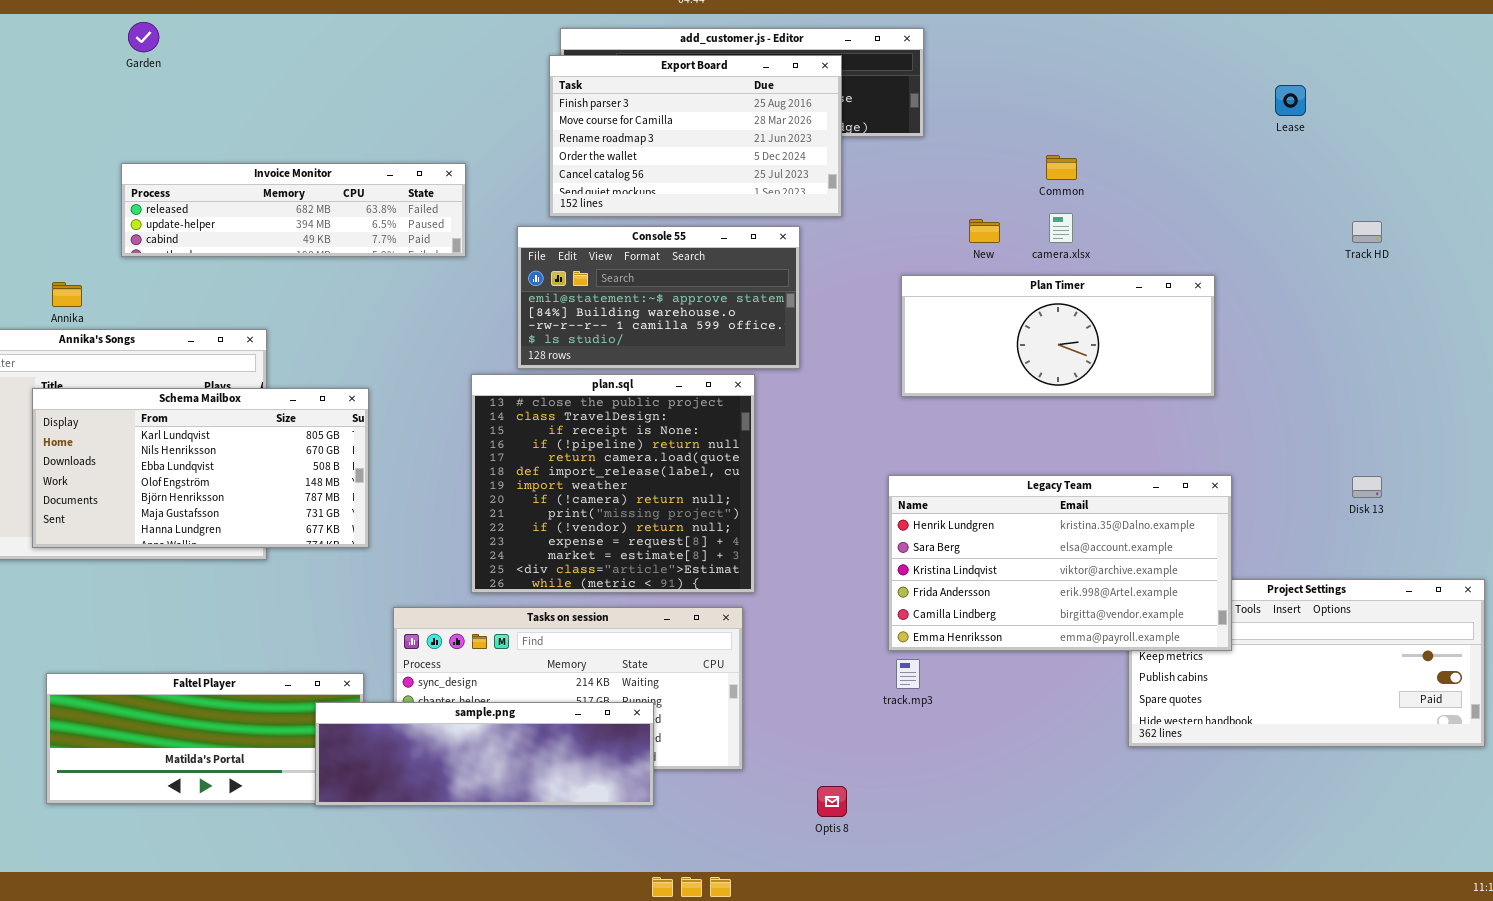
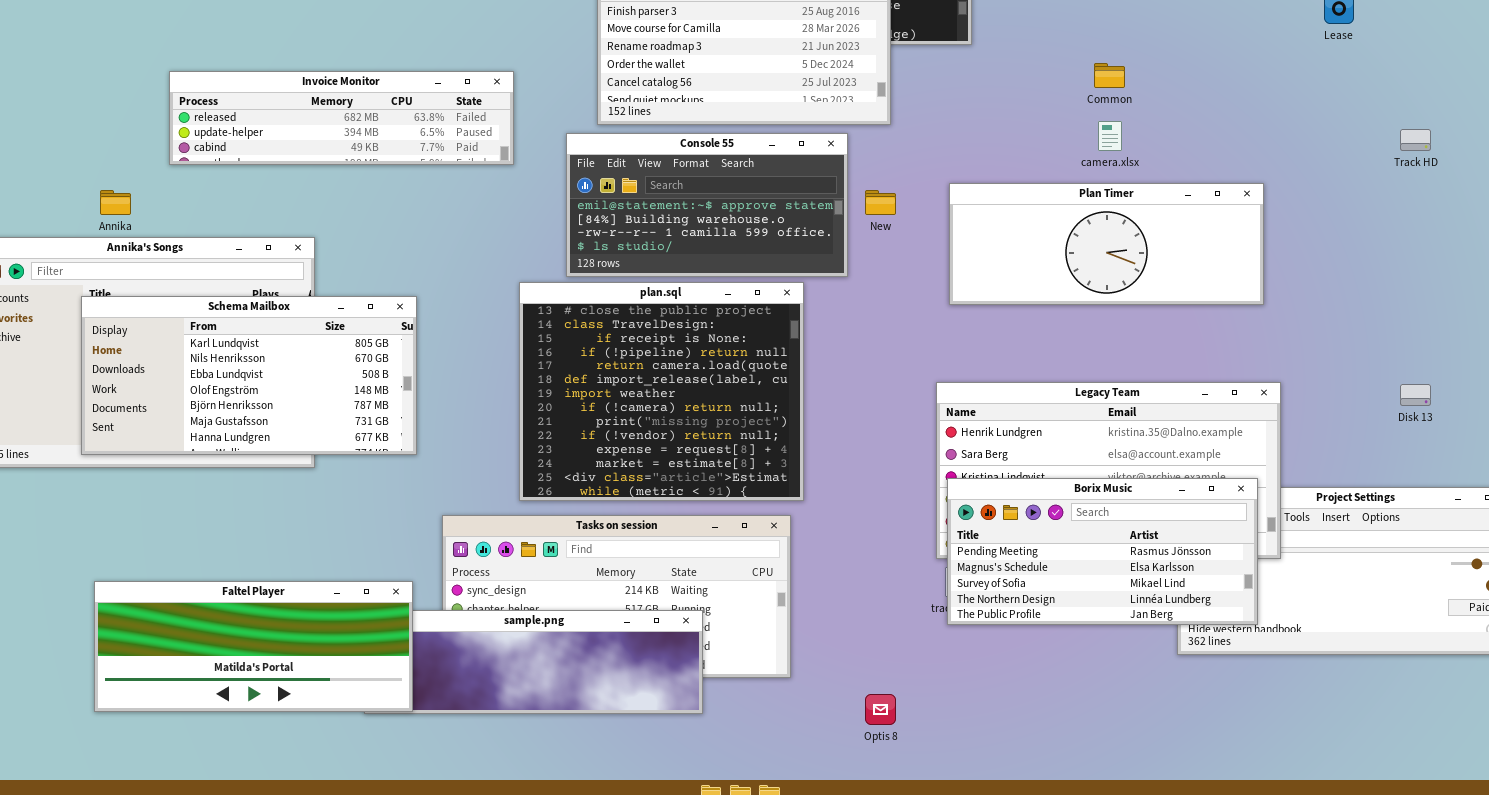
New: [969,219,1000,243] -> [865,190,896,215], moved
Borix Music: none -> [947,478,1258,625], opened
Faltel Player: [46,673,364,804] -> [94,581,413,712], raised

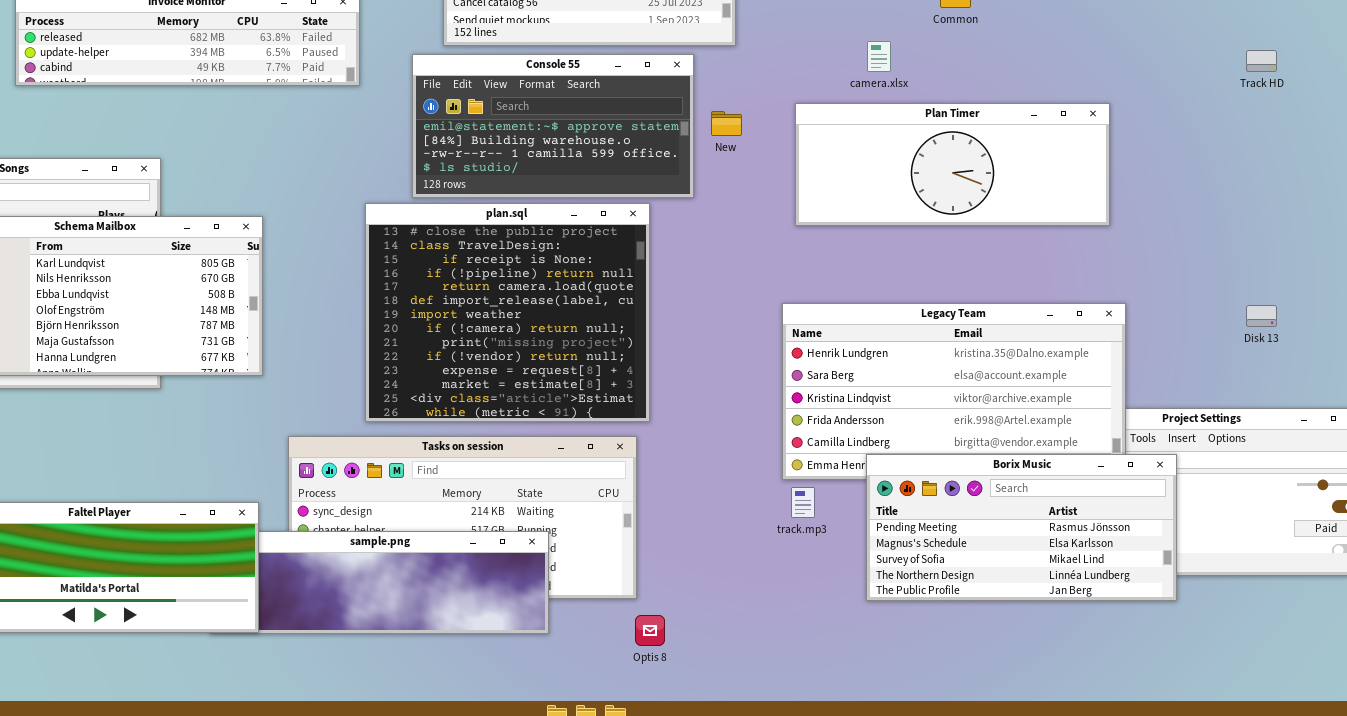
camera.xlsx: [1098,121,1122,151] -> [867,41,891,72], moved
Borix Music: [947,478,1258,625] -> [866,454,1177,601], moved
Optis 8: [865,694,896,725] -> [635,615,665,646], moved

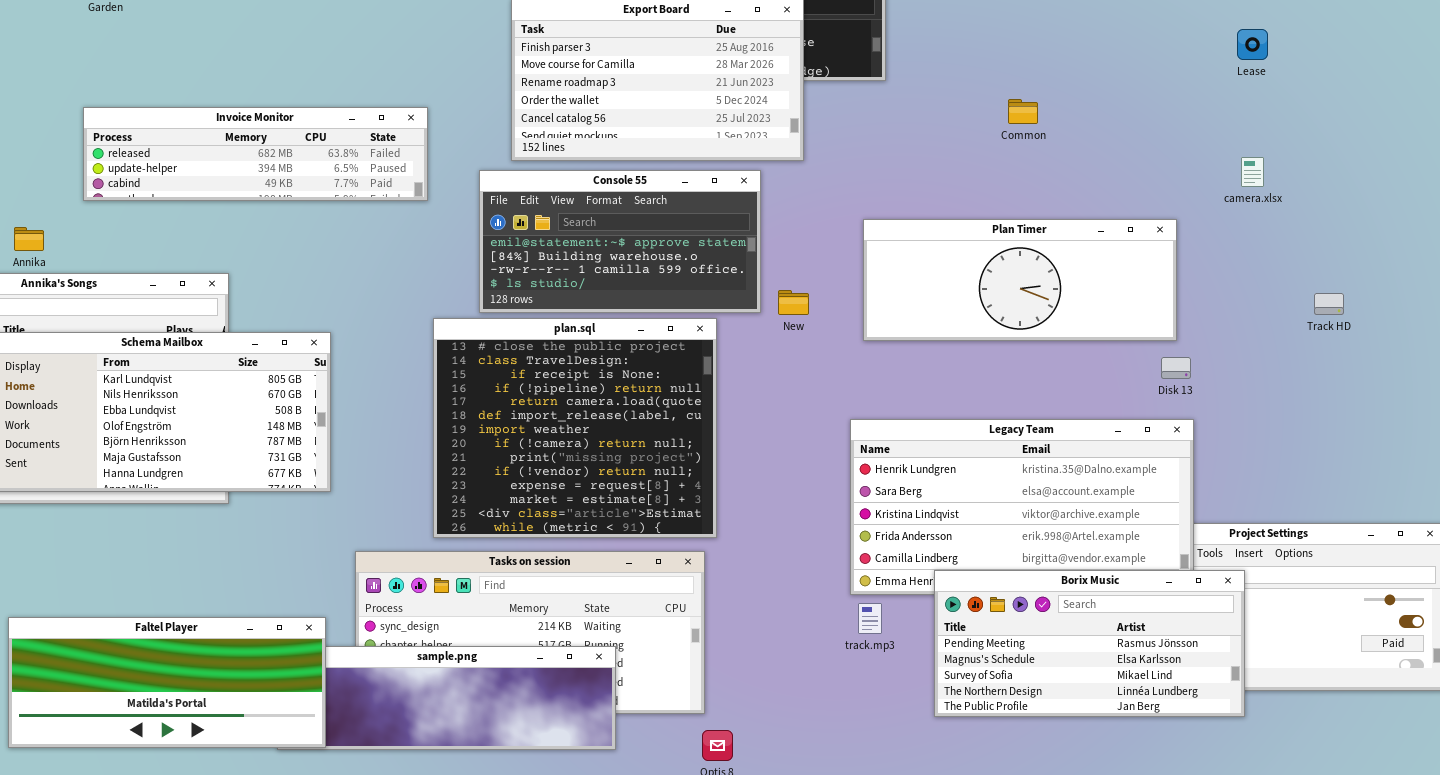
camera.xlsx: [867,41,891,72] -> [1241,157,1264,187], moved
Track HD: [1246,50,1277,72] -> [1314,293,1344,315], moved
New: [711,111,742,136] -> [778,290,809,315], moved
Disk 13: [1246,305,1277,327] -> [1161,357,1191,379], moved

